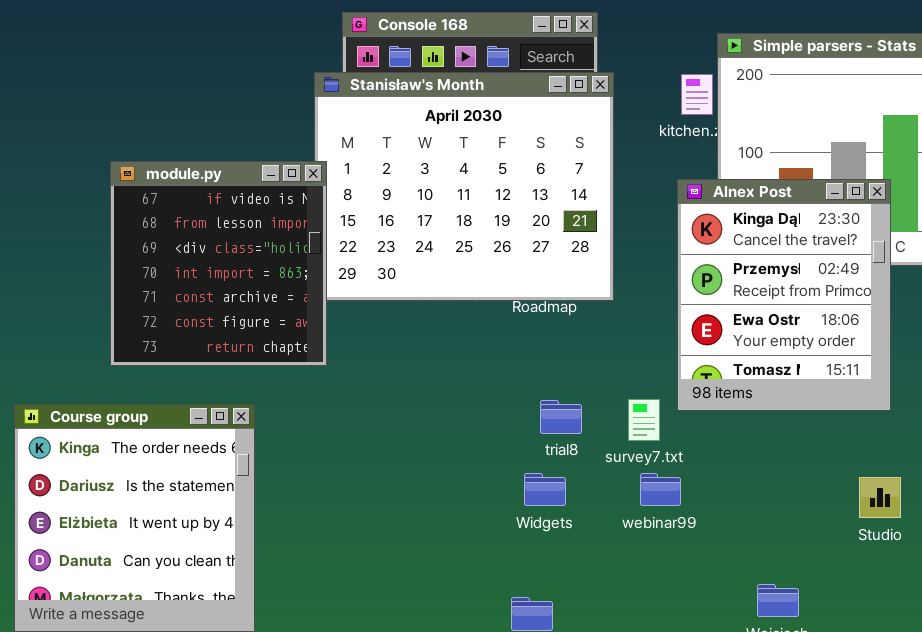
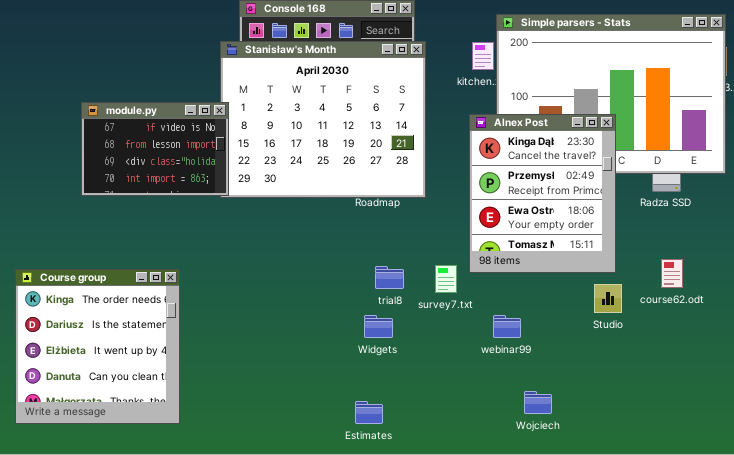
module.py: [110,161,327,366] -> [81,102,229,196], resized
webinar99: [640,473,681,506] -> [493,315,521,338], moved
Studio: [859,477,901,518] -> [594,284,622,313], moved

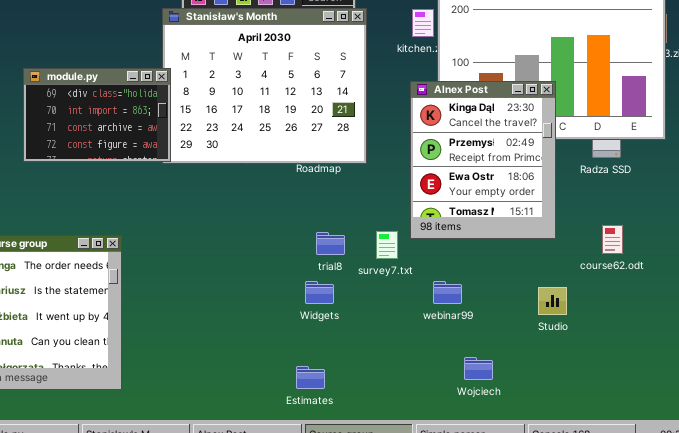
module.py: [81,102,229,196] -> [23,68,171,162], scrolled down 2 rows
Studio: [594,284,622,313] -> [538,287,567,315], moved

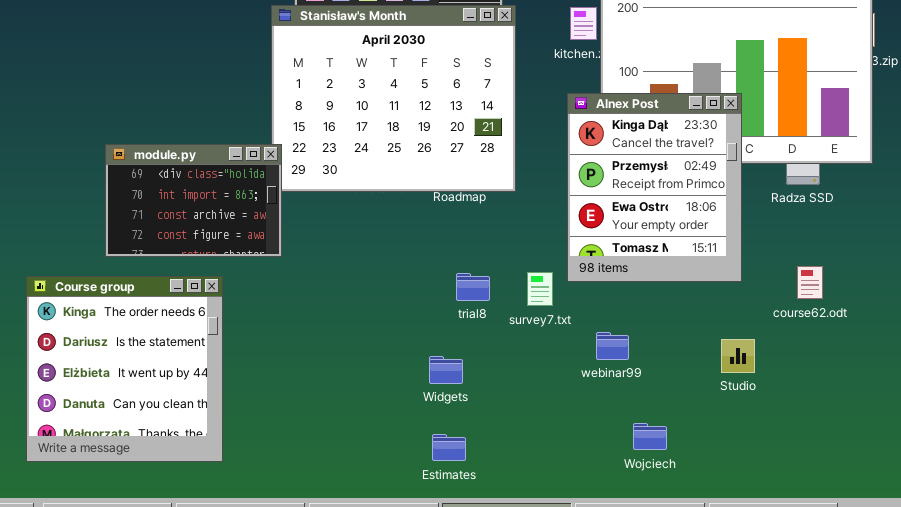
module.py: [23,68,171,162] -> [105,144,282,257], moved
Widgets: [305,281,334,304] -> [429,356,463,384], moved

